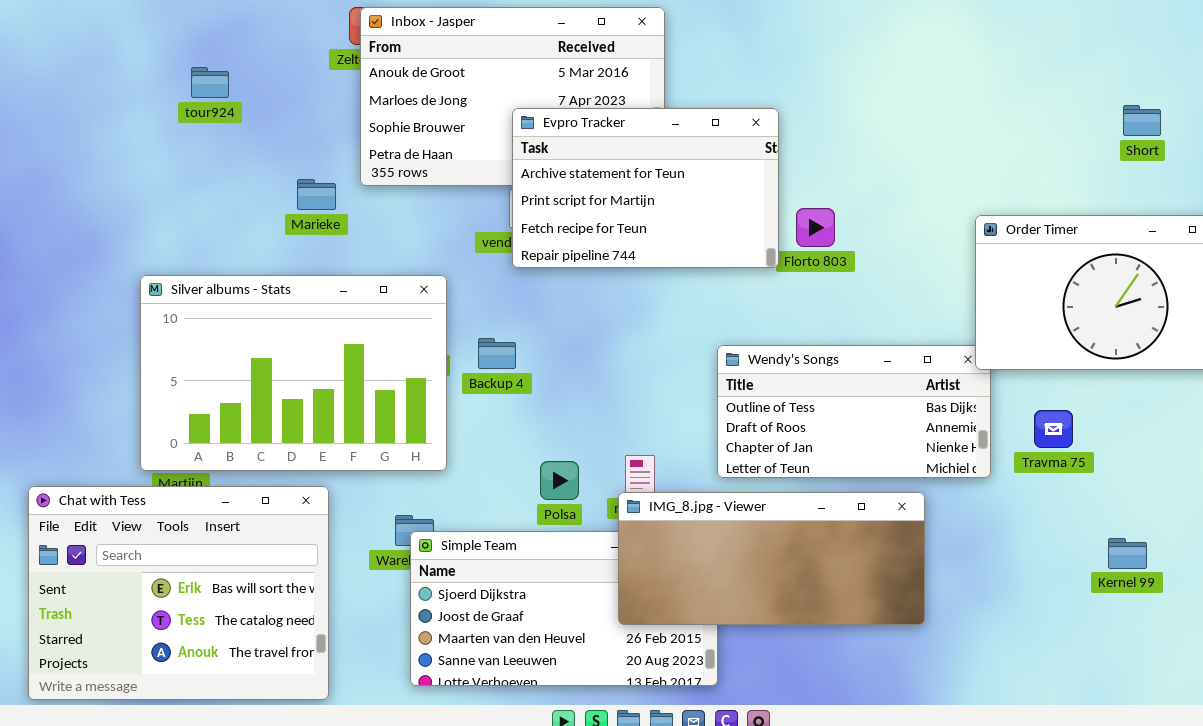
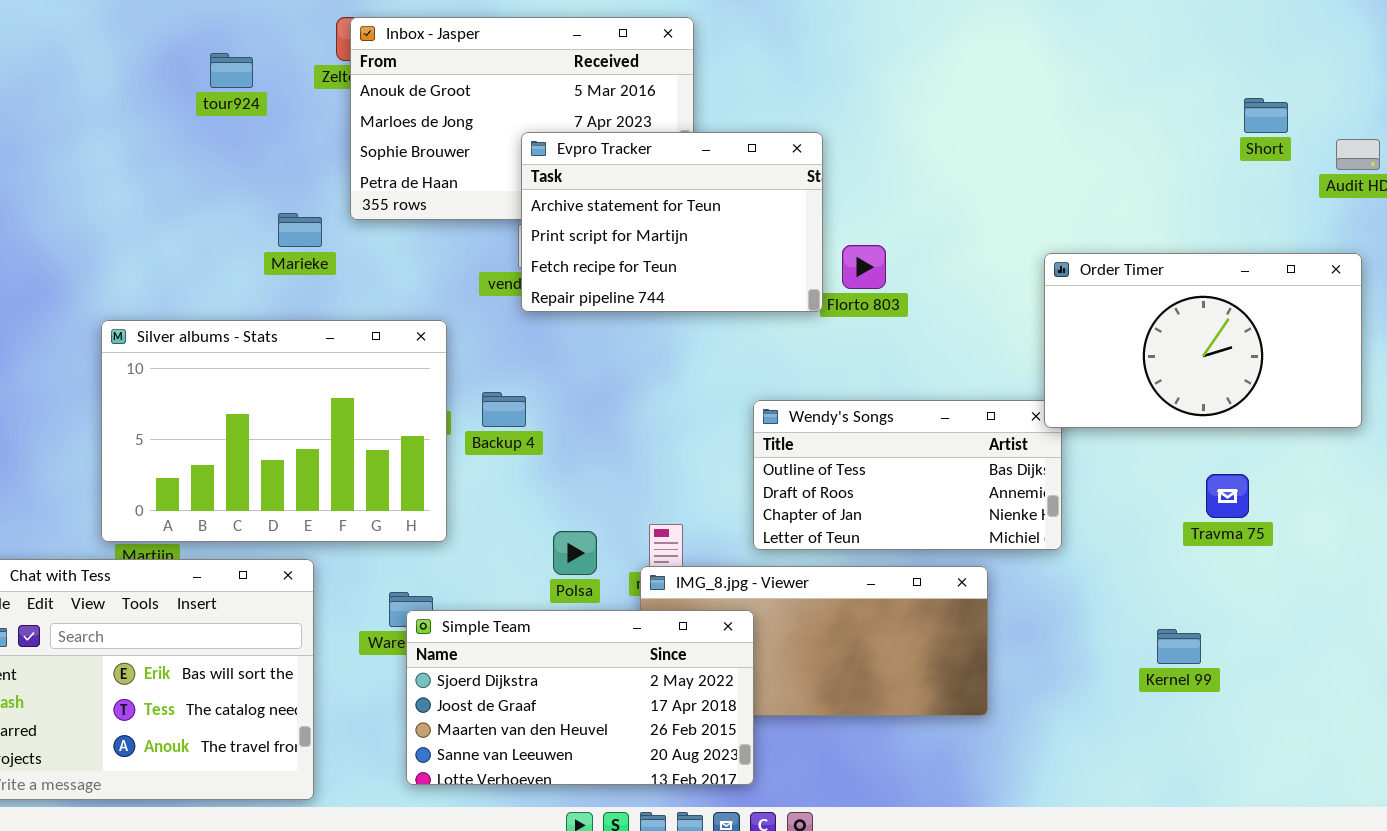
tour924: [191,67,229,98] -> [210,53,253,88], moved
Short: [1123,105,1161,136] -> [1244,98,1288,133], moved
Travma 75: [1034,410,1073,448] -> [1206,474,1249,518], moved
Simple Team: [410,531,718,686] -> [406,610,754,785], raised
Kernel 99: [1108,538,1147,569] -> [1157,629,1201,664], moved

